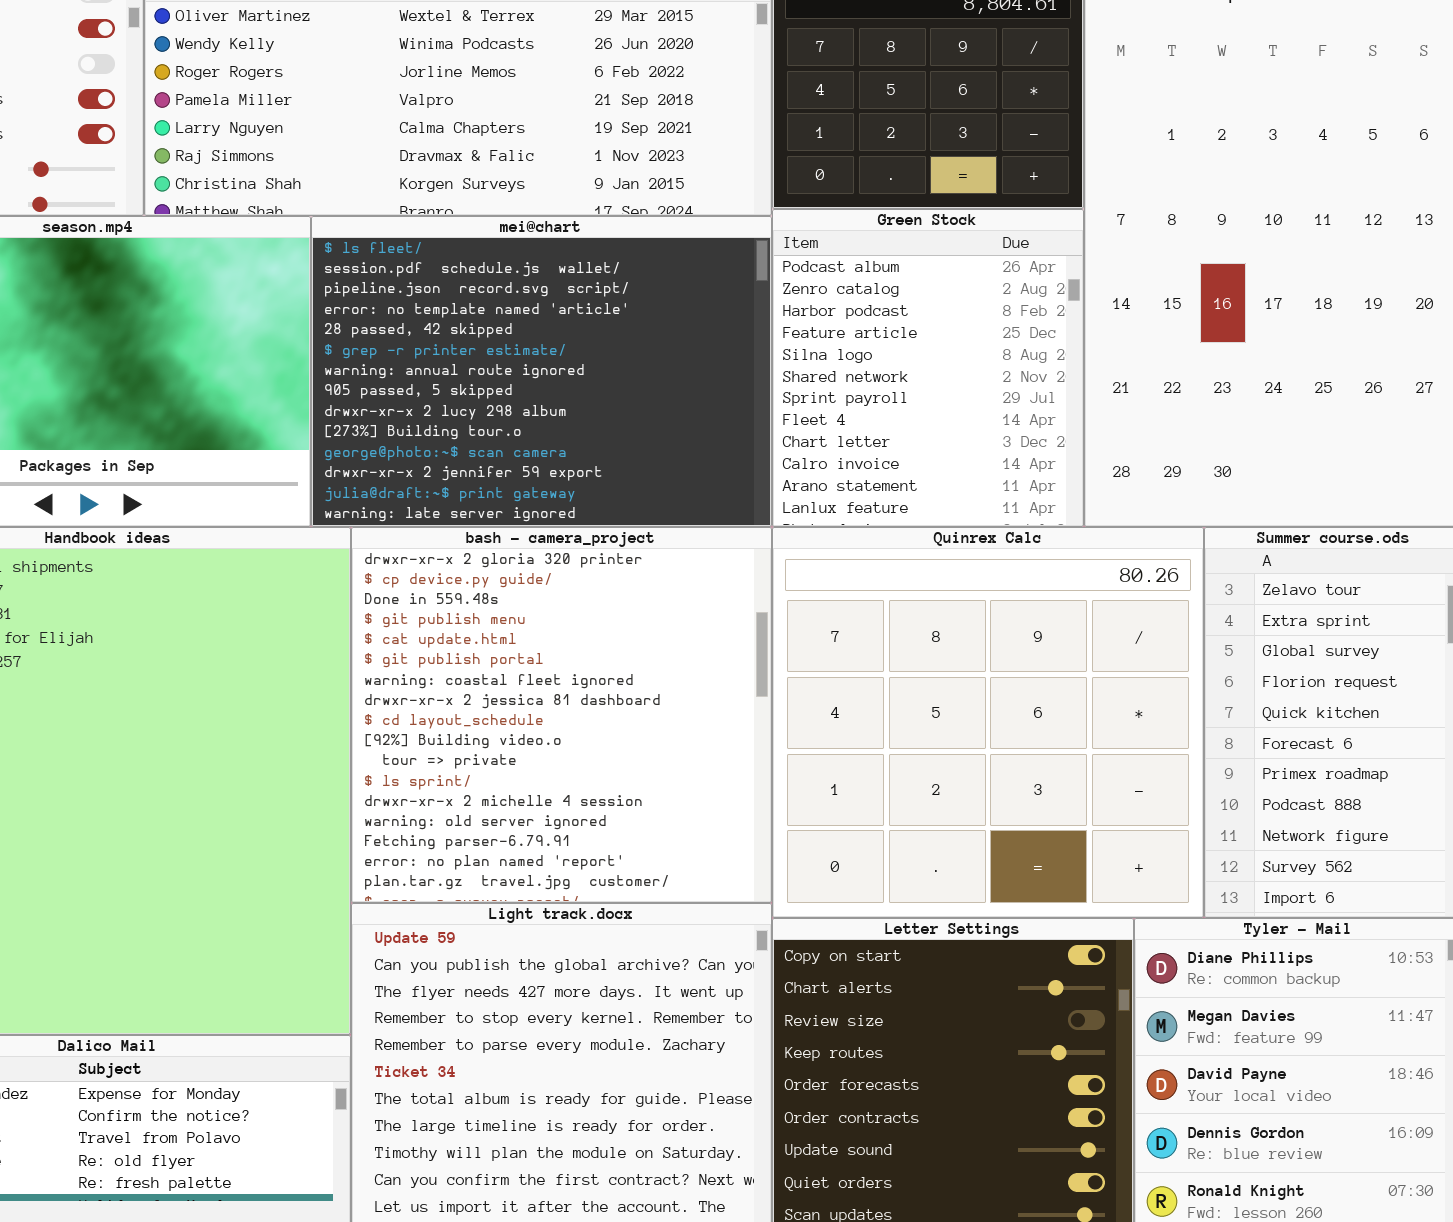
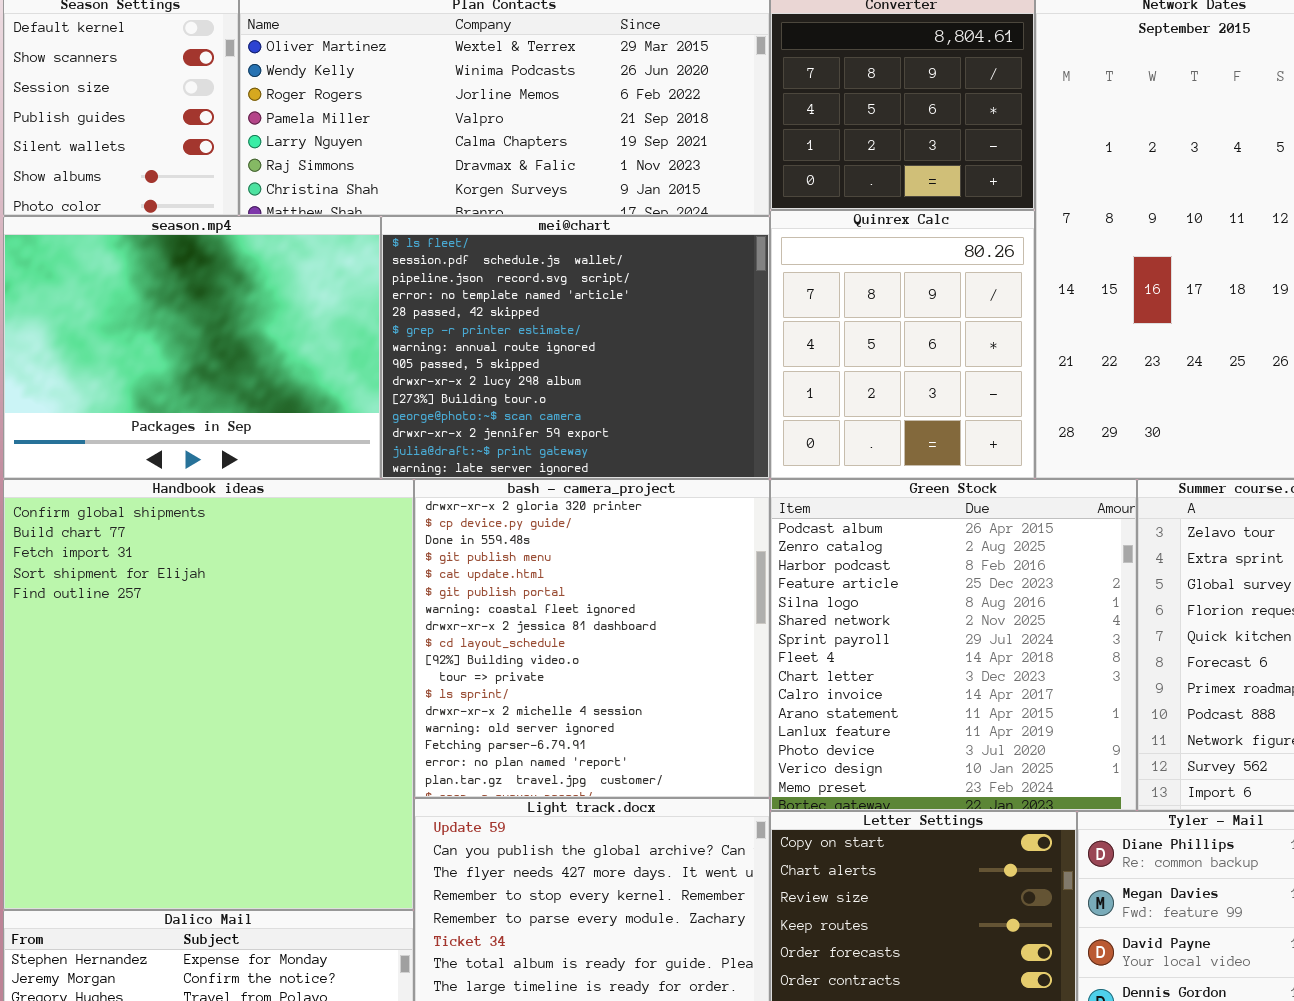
Green Stock: [772,209,1084,527] -> [770,479,1137,811], moved, resized
Quinrex Calc: [772,527,1204,918] -> [770,210,1035,479], moved, resized

